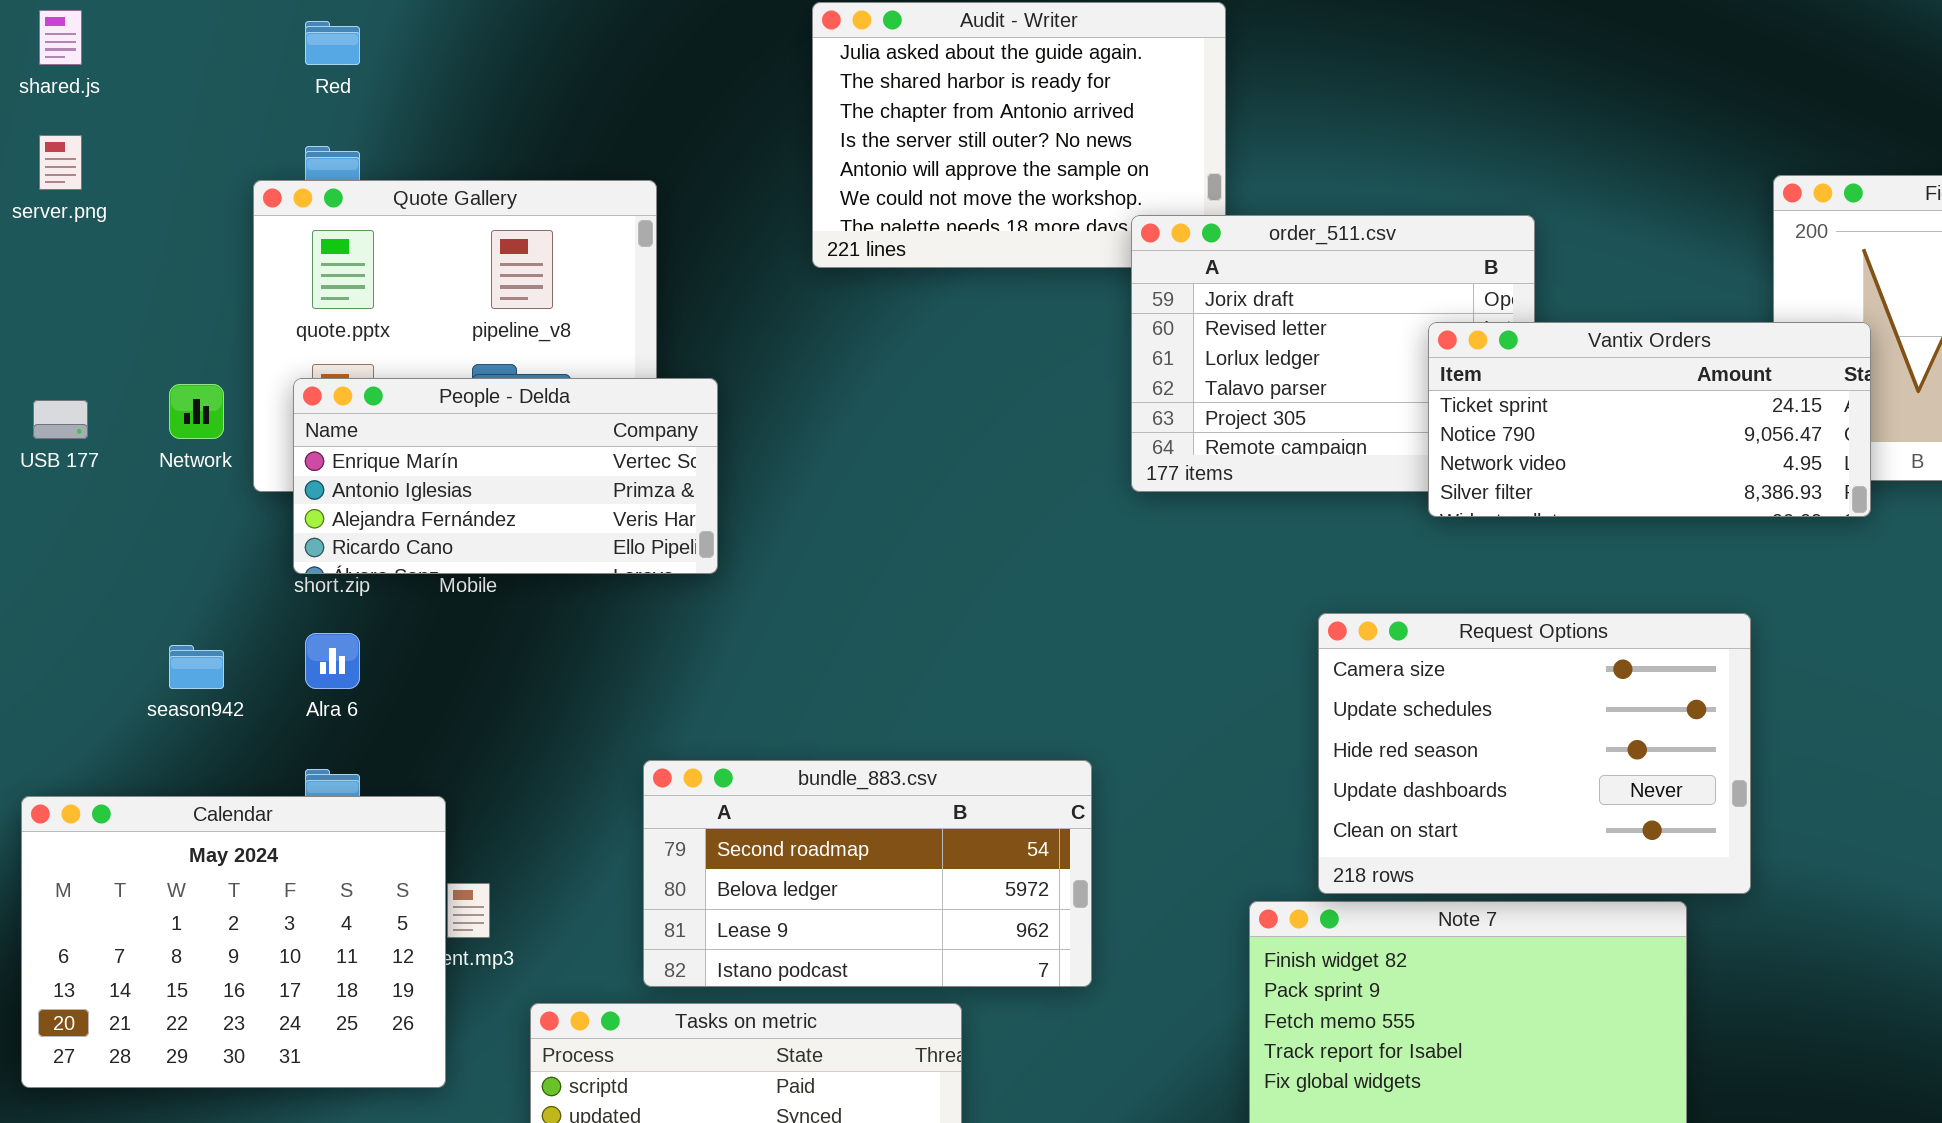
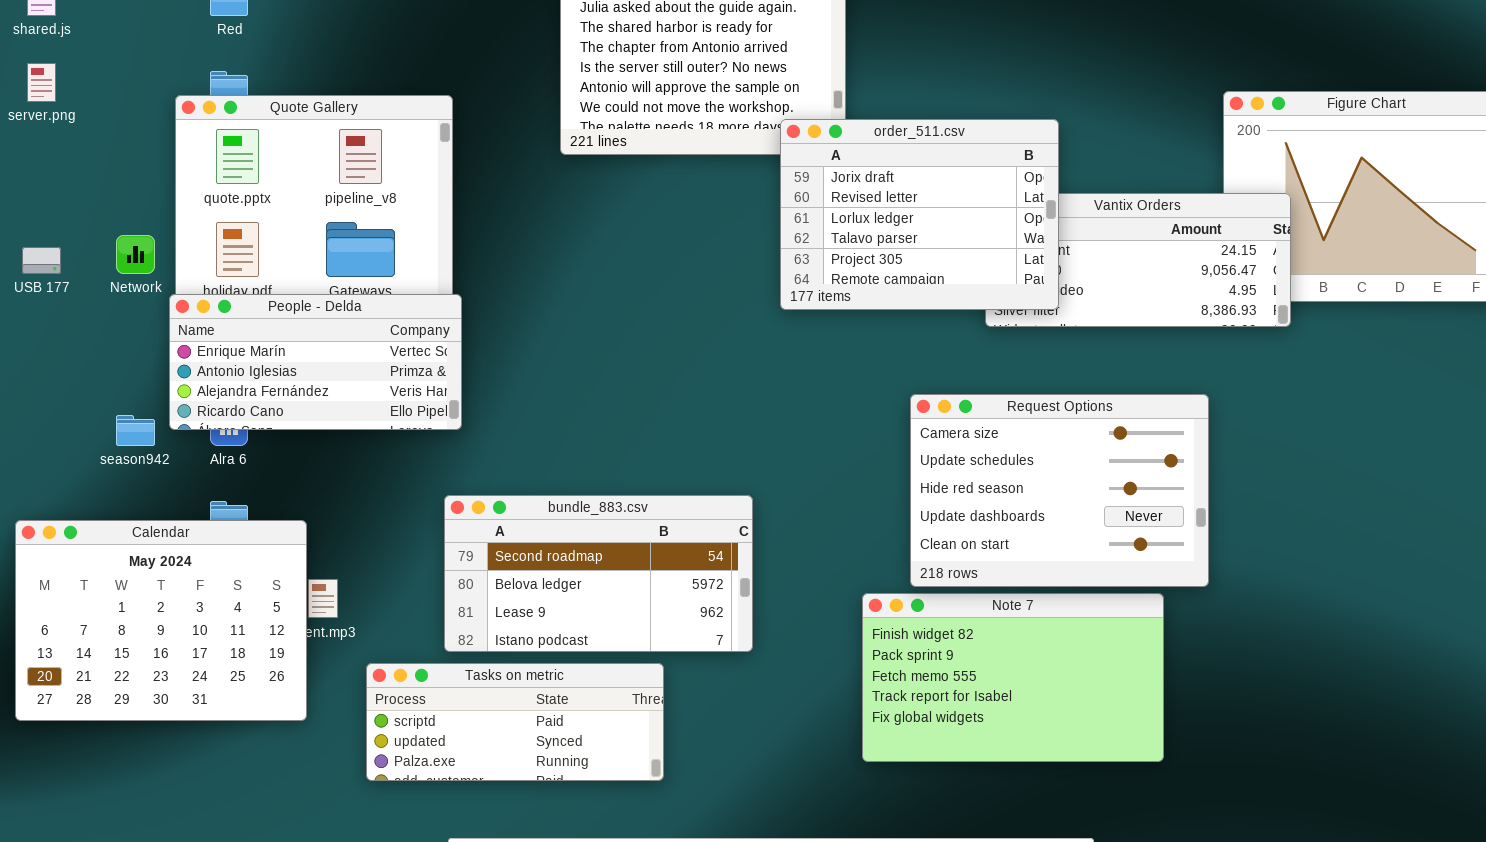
order_511.csv: [1131,215,1535,492] -> [780,119,1059,310], raised
People - Delda: [293,378,718,574] -> [169,294,462,430], moved

